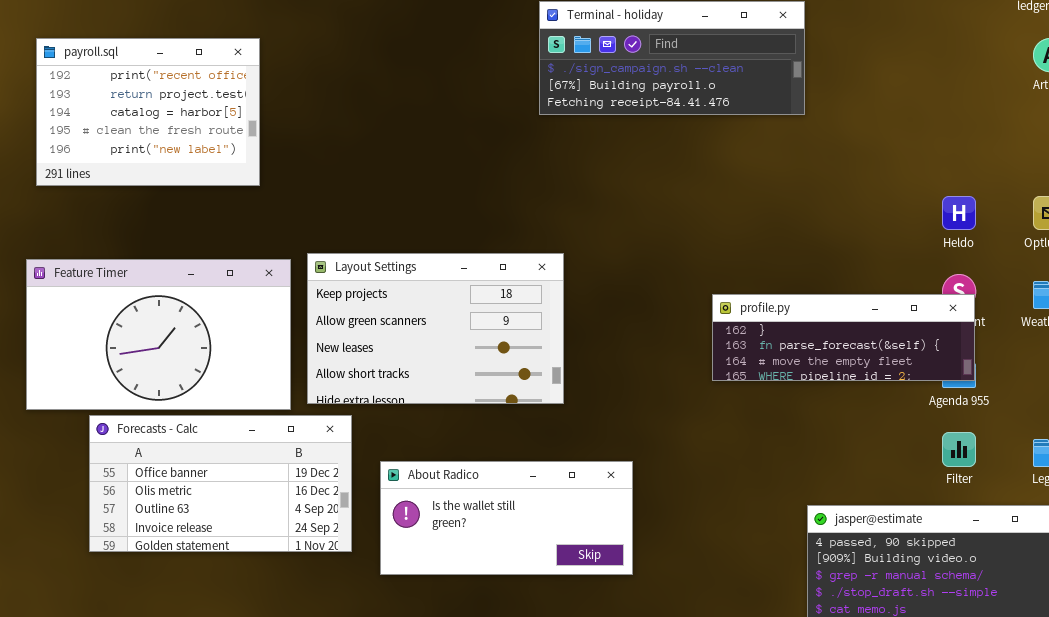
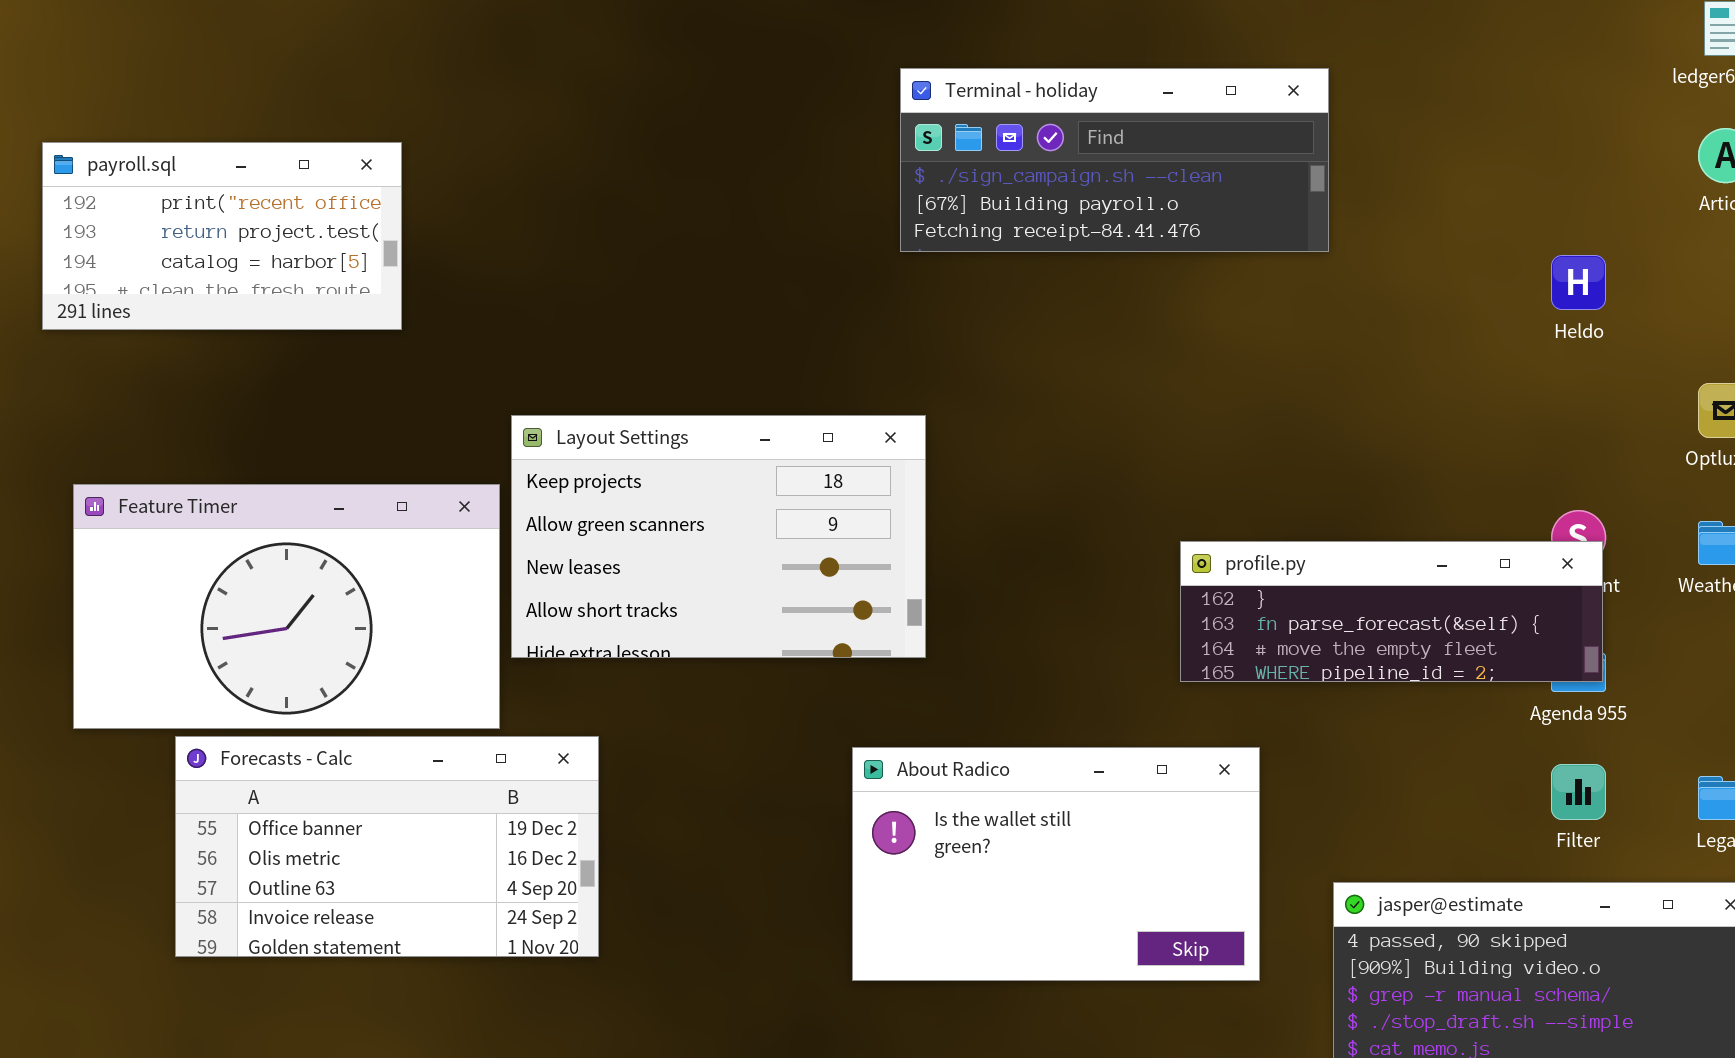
payroll.sql: [36,38,260,186] -> [42,142,402,330], moved, resized
Heldo: [942,196,976,230] -> [1551,255,1606,310], moved
Layout Settings: [307,253,564,404] -> [511,415,926,658], moved
About Radico: [380,461,633,575] -> [852,747,1260,981], moved, resized

